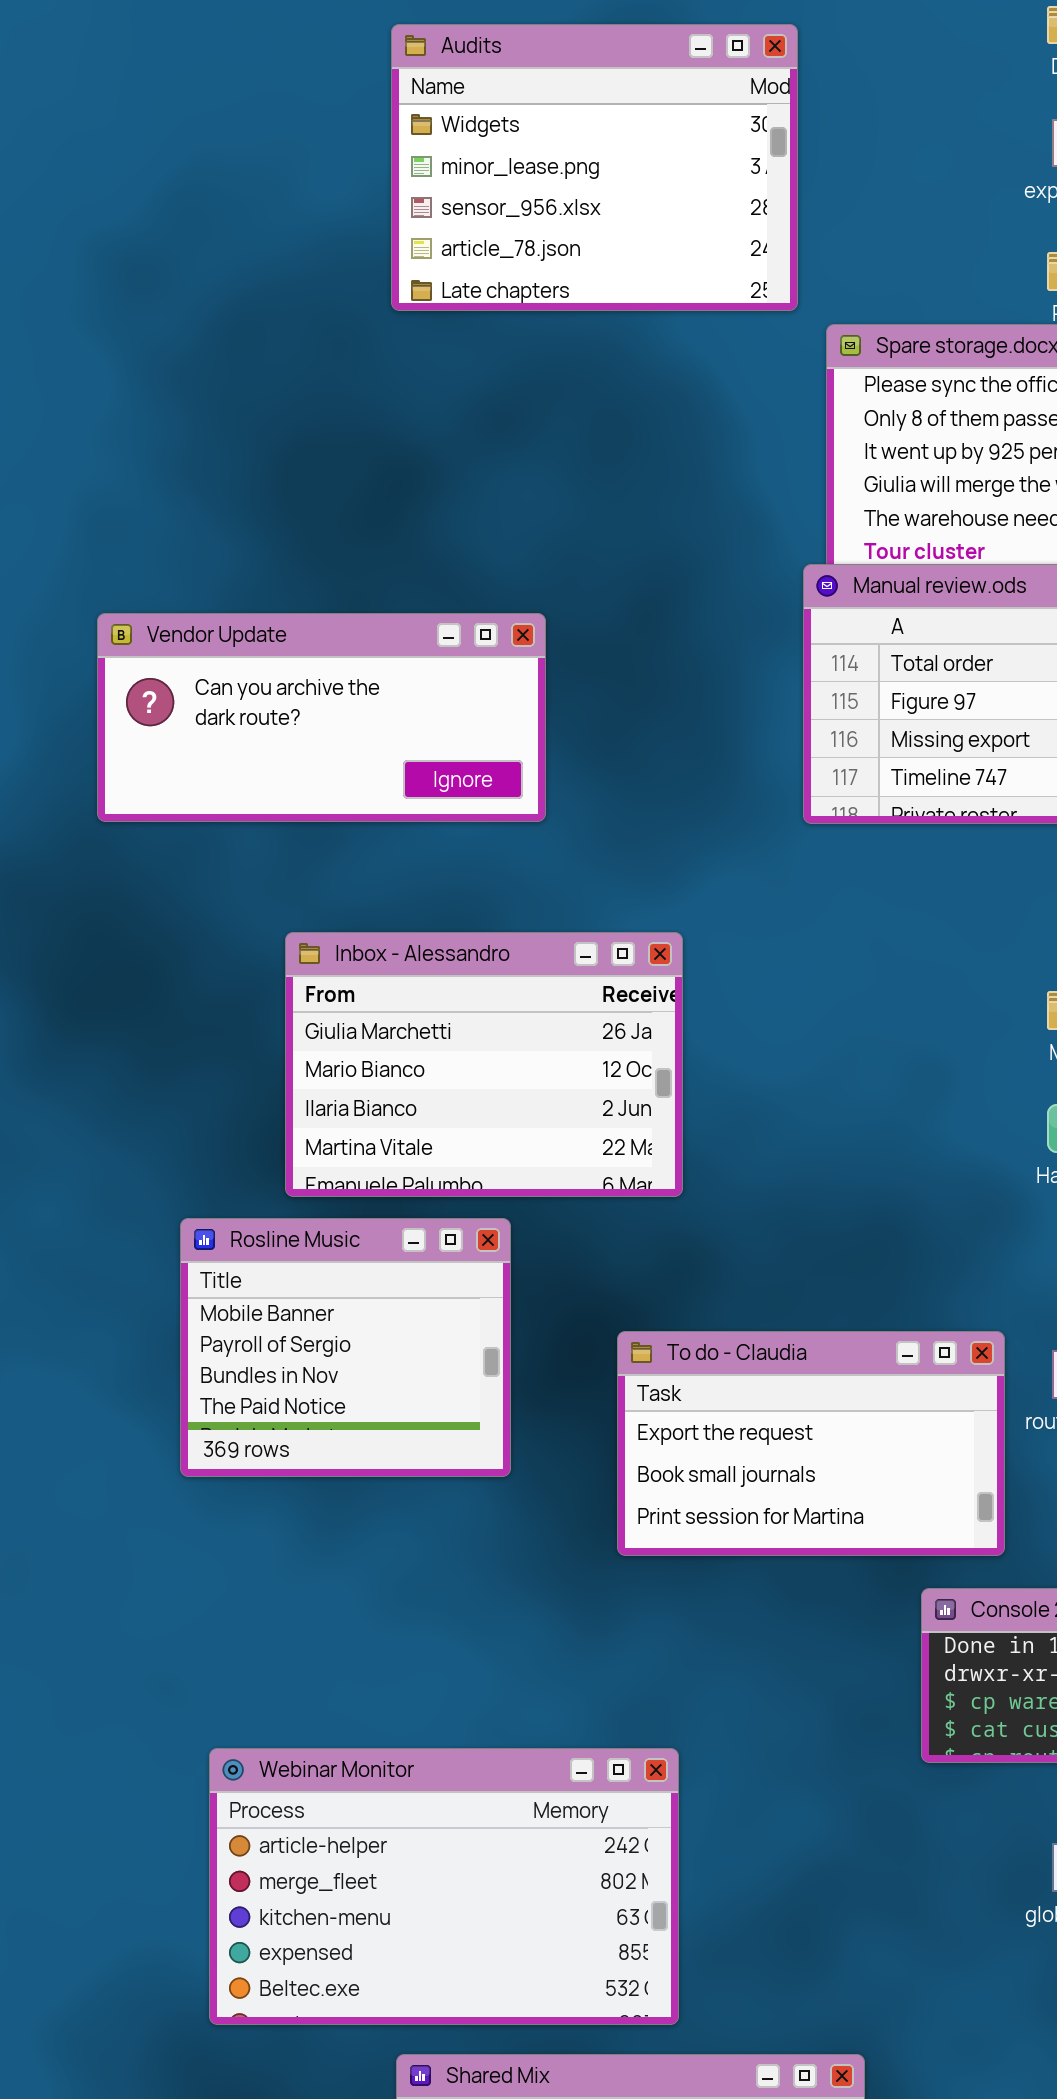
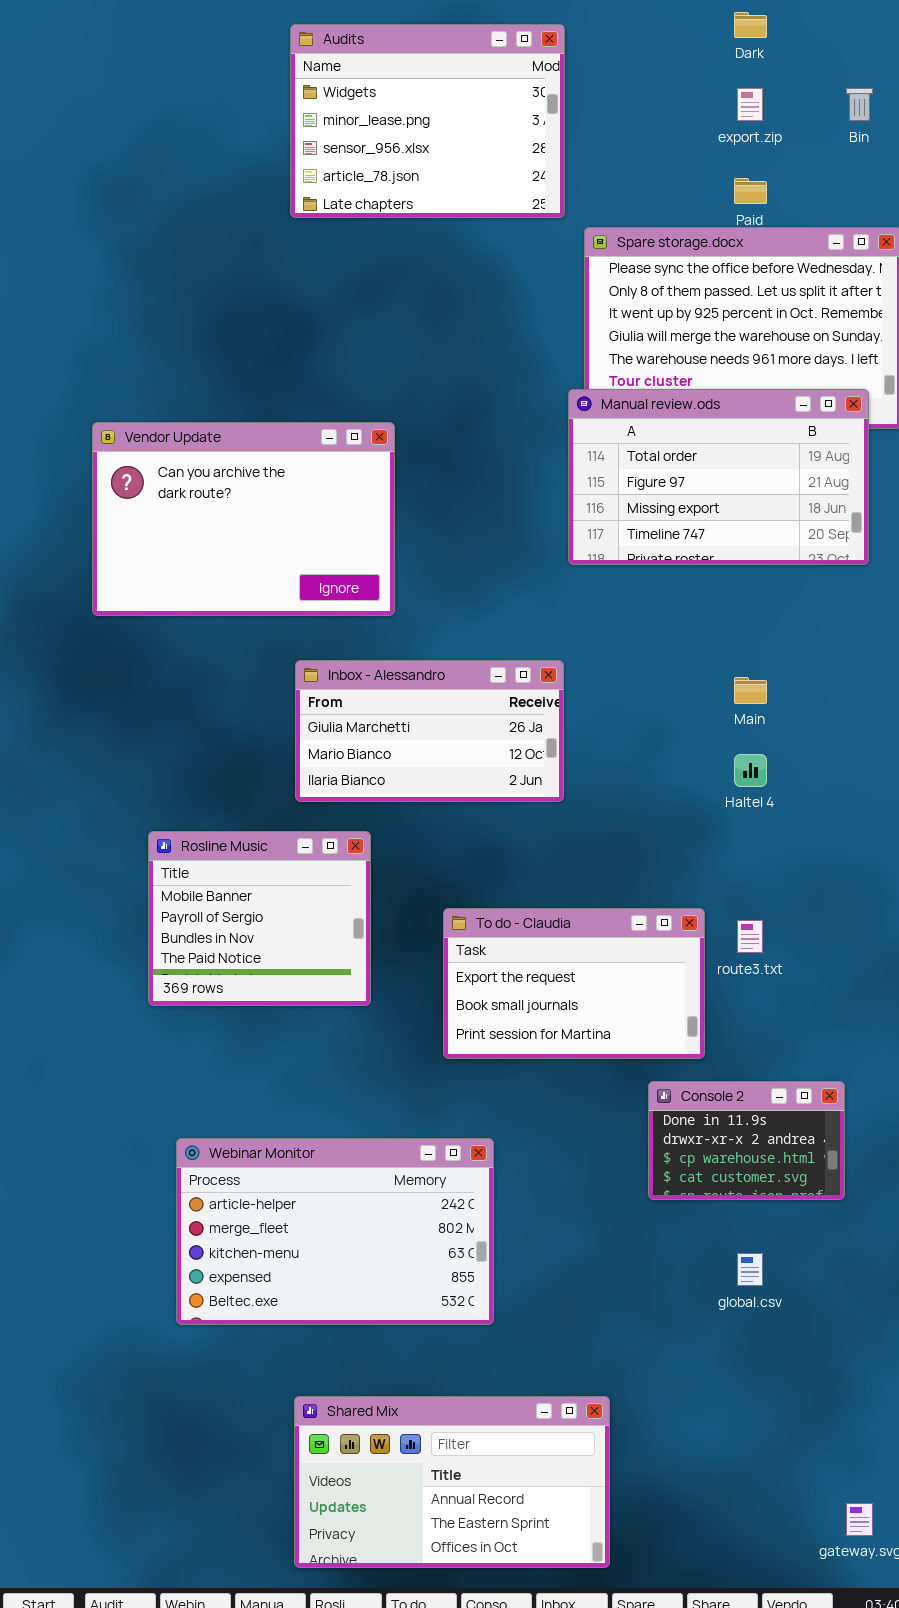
Vendor Update: [97,613,546,822] -> [92,422,395,616], resized
Inbox - Alessandro: [285,932,683,1197] -> [295,660,564,802], moved, resized
Webinar Monitor: [209,1748,679,2025] -> [176,1138,494,1325], moved

